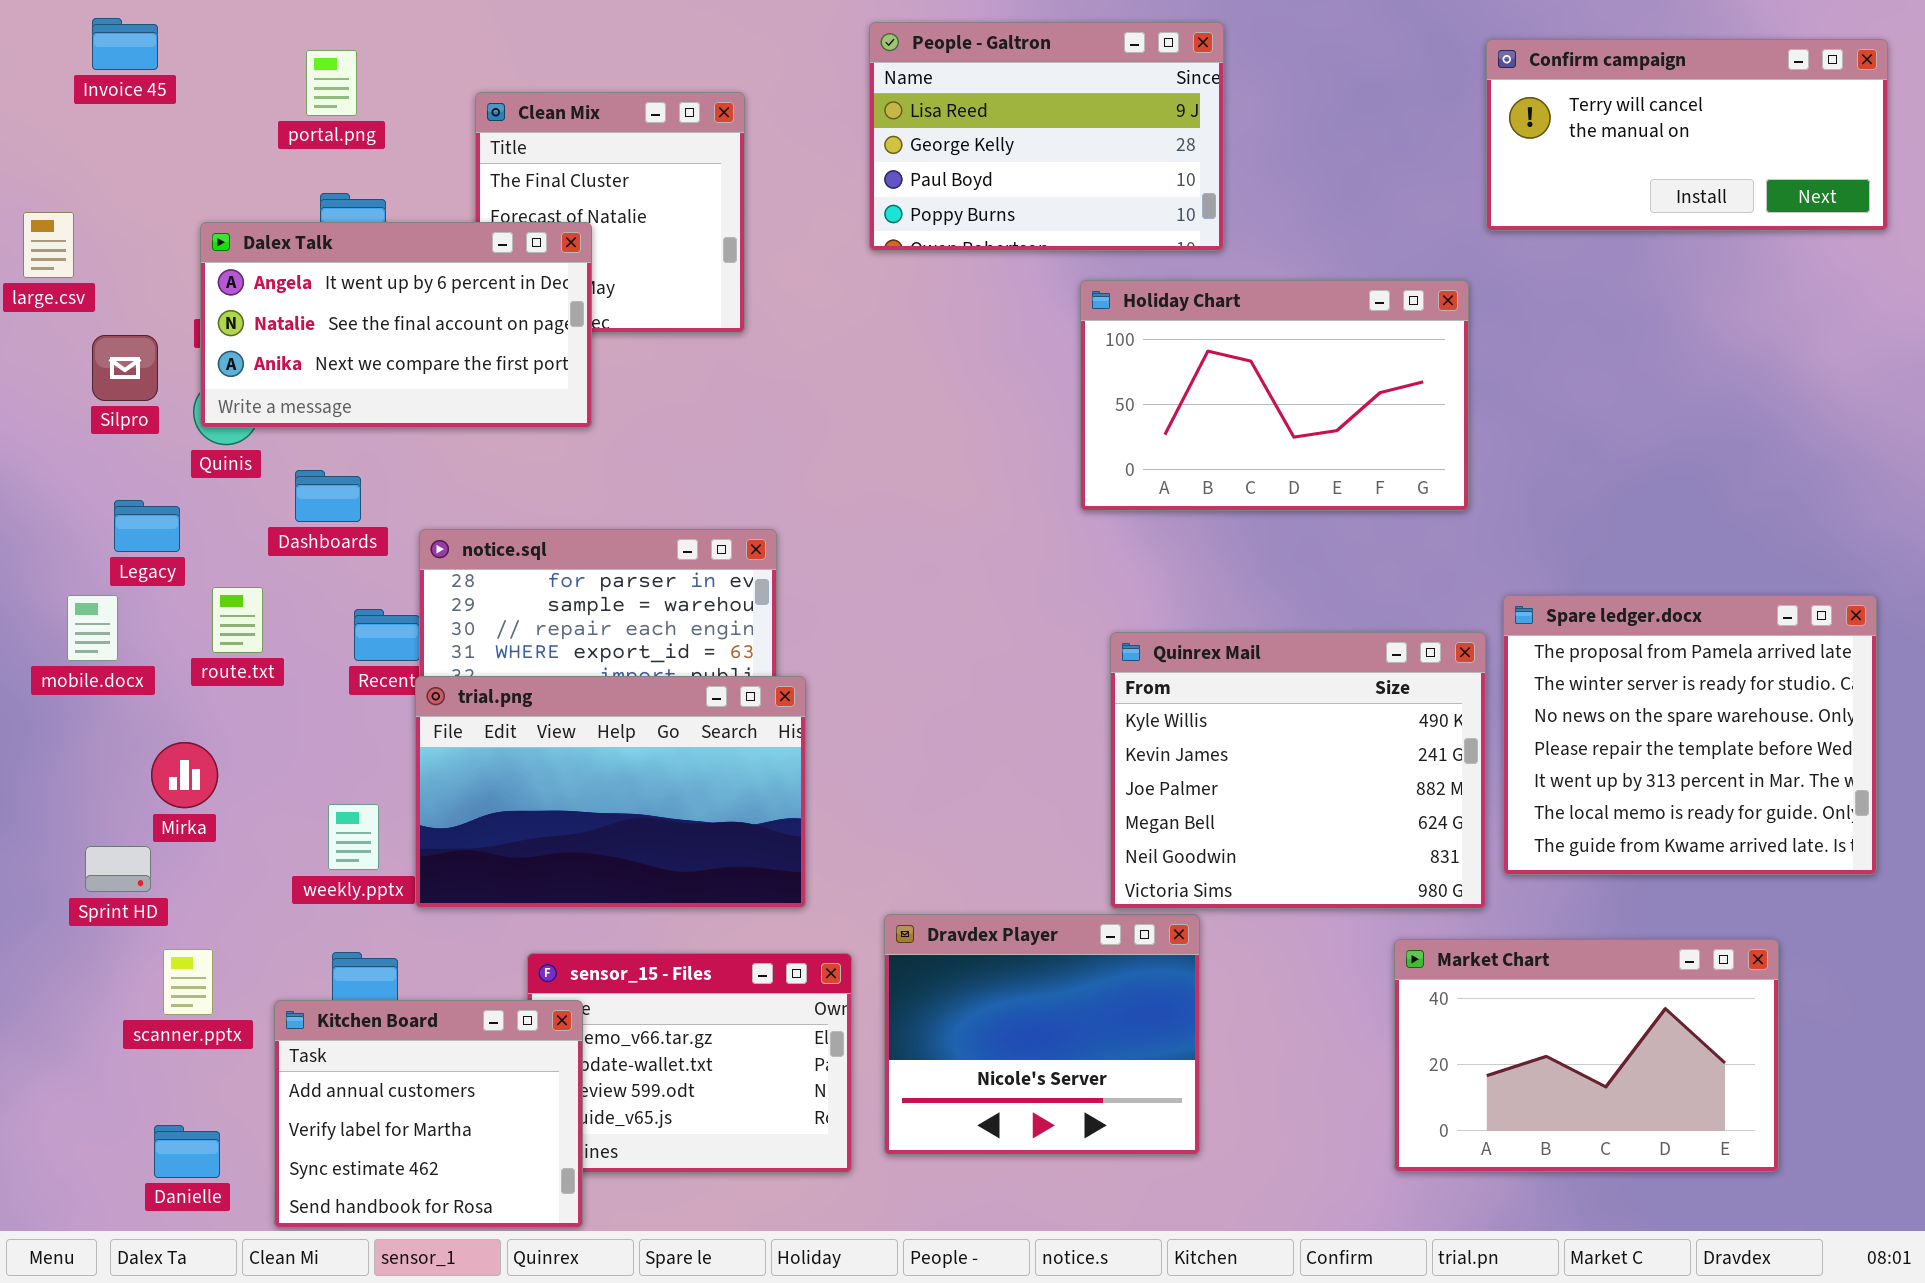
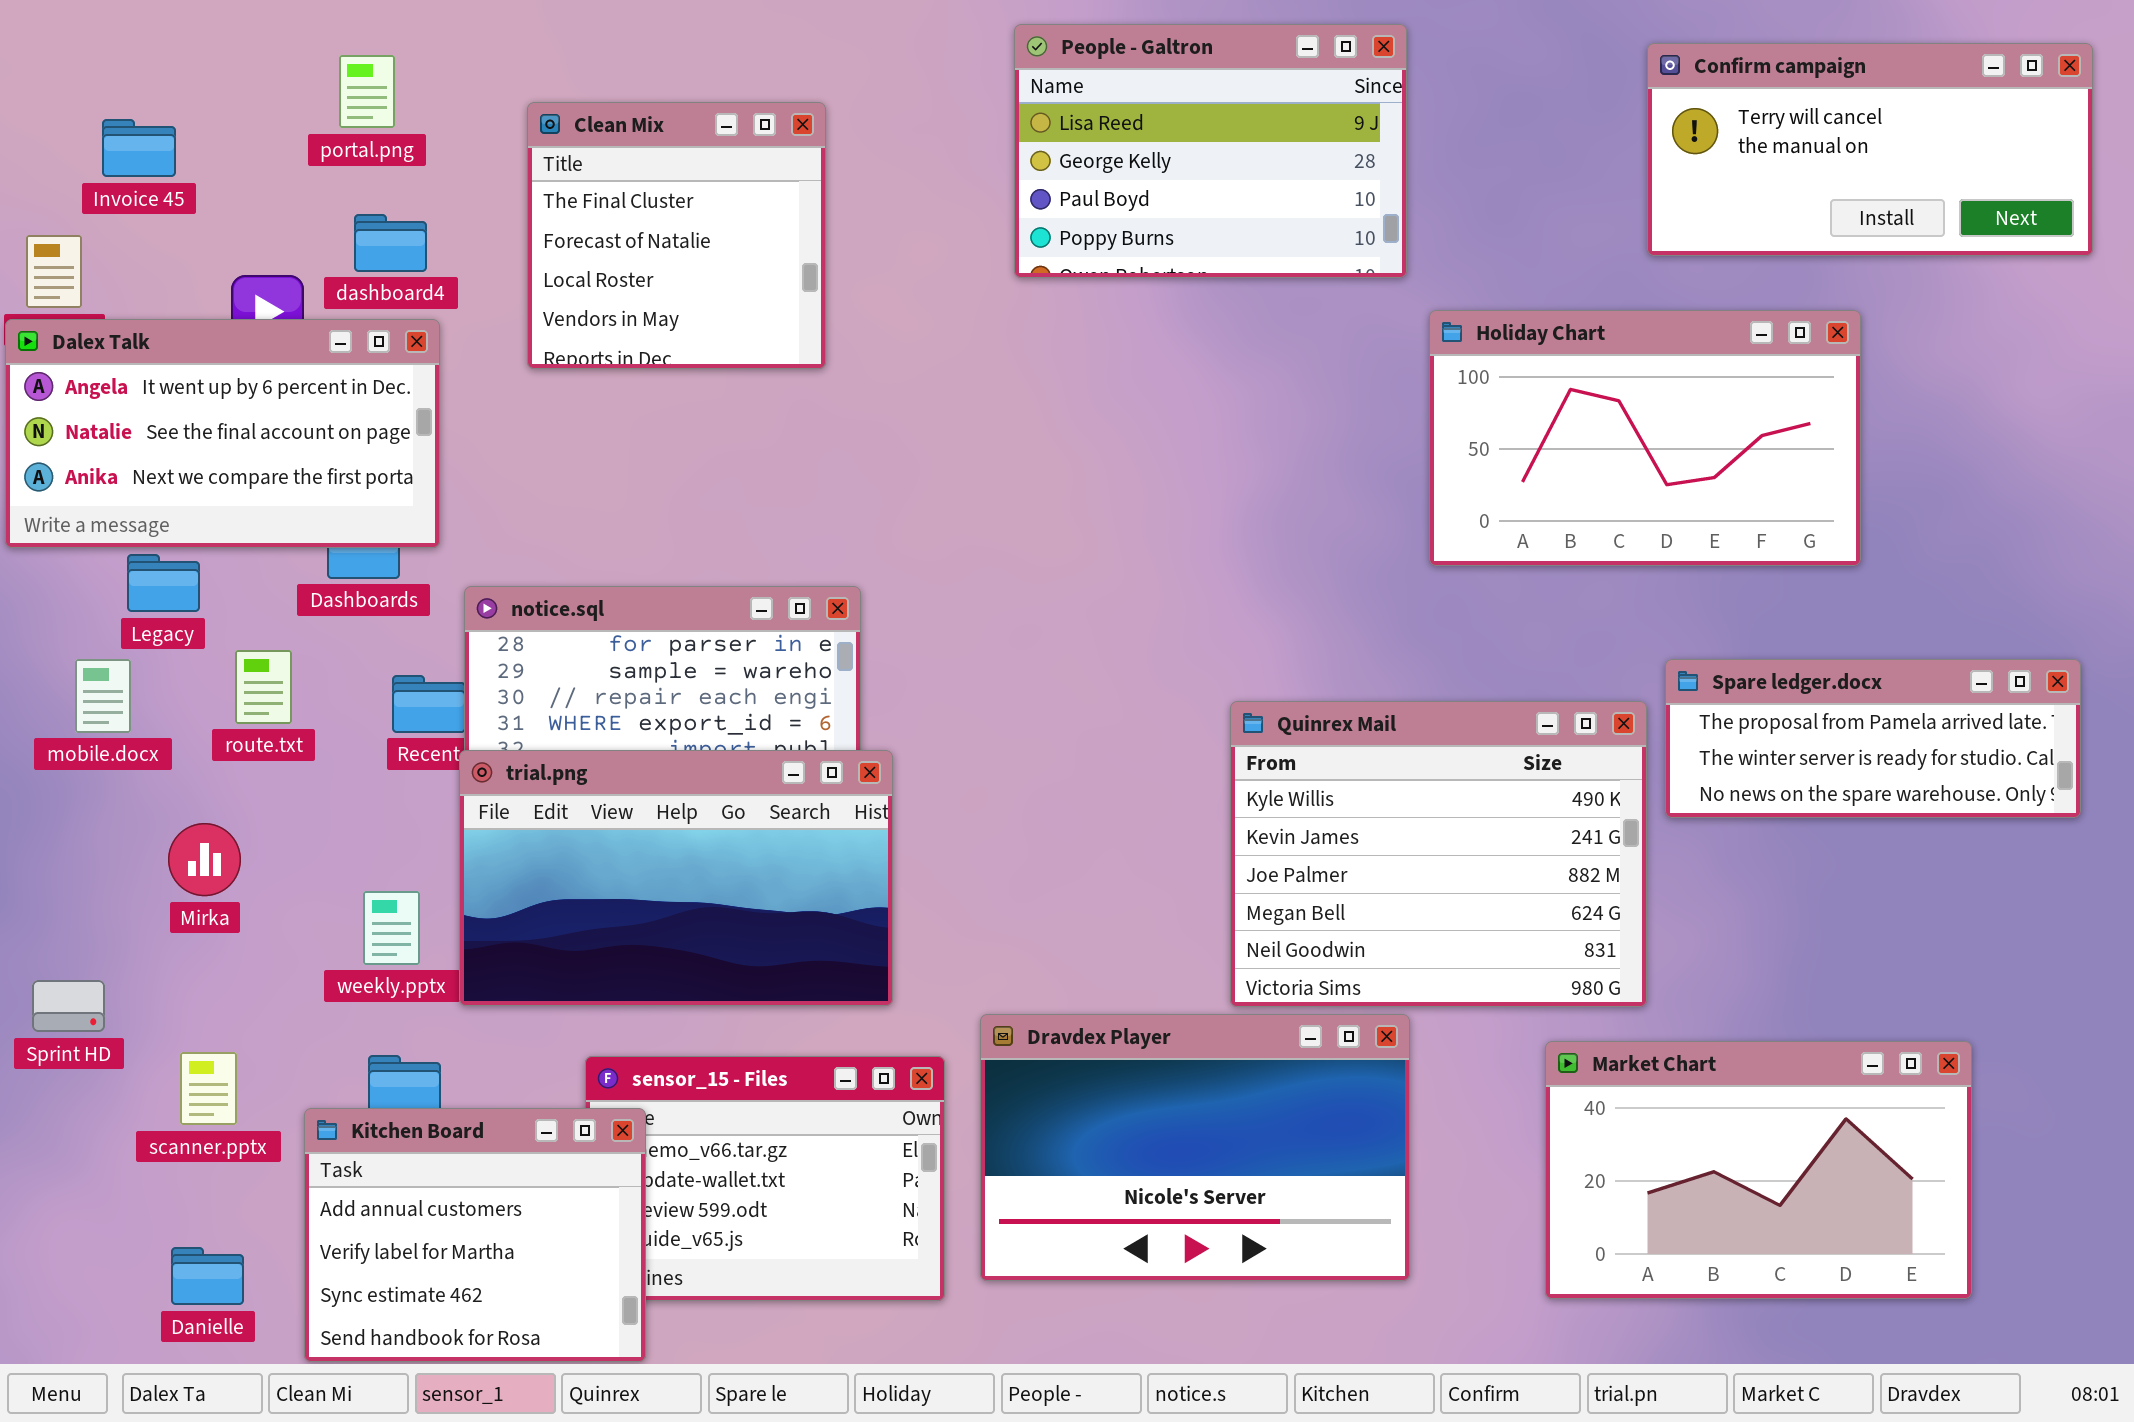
Invoice 45: [92,18,158,70] -> [102,119,176,177], moved
People - Galtron: [869,22,1224,251] -> [1014,24,1407,278], moved
Dalex Talk: [200,222,592,428] -> [5,319,440,548], moved
Holiday Chart: [1080,280,1469,511] -> [1429,310,1861,566], moved
Spare ledger.docx: [1503,595,1877,875] -> [1665,659,2081,818], resized
Sprint HD: [85,846,151,892] -> [32,980,105,1032], moved
Dravdex Player: [884,914,1200,1155] -> [980,1014,1410,1281], resized

